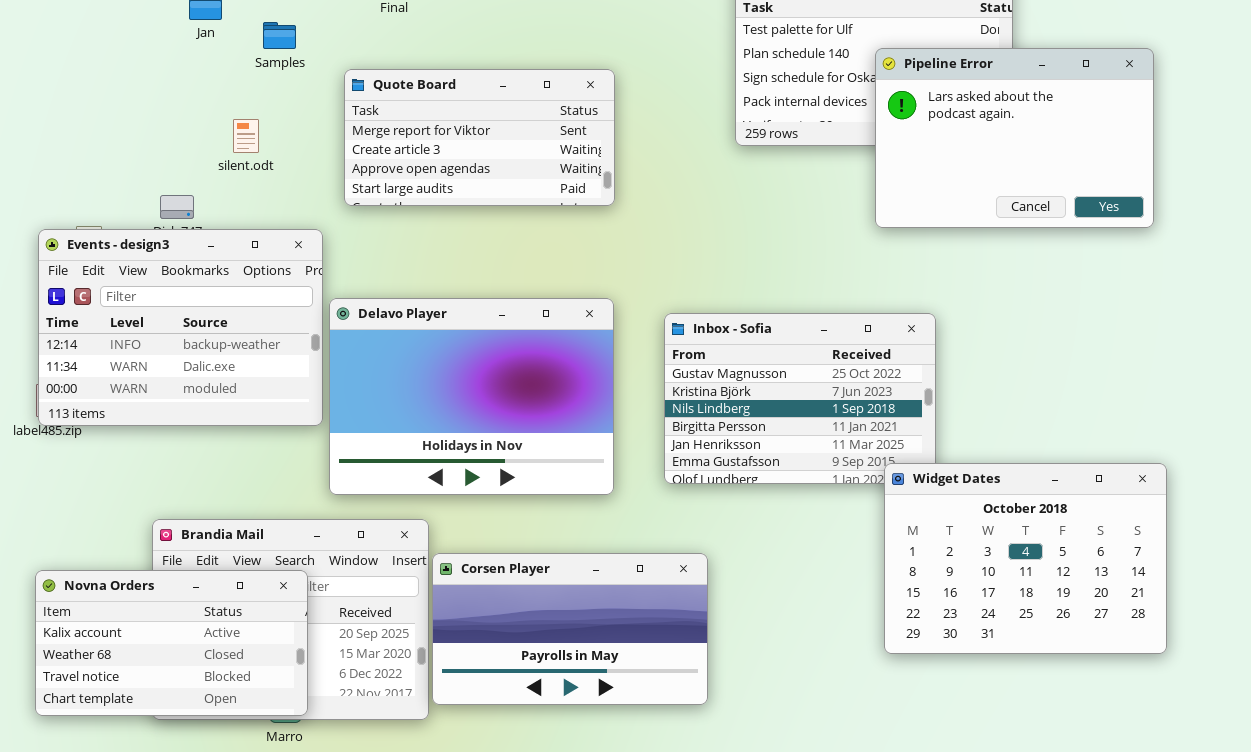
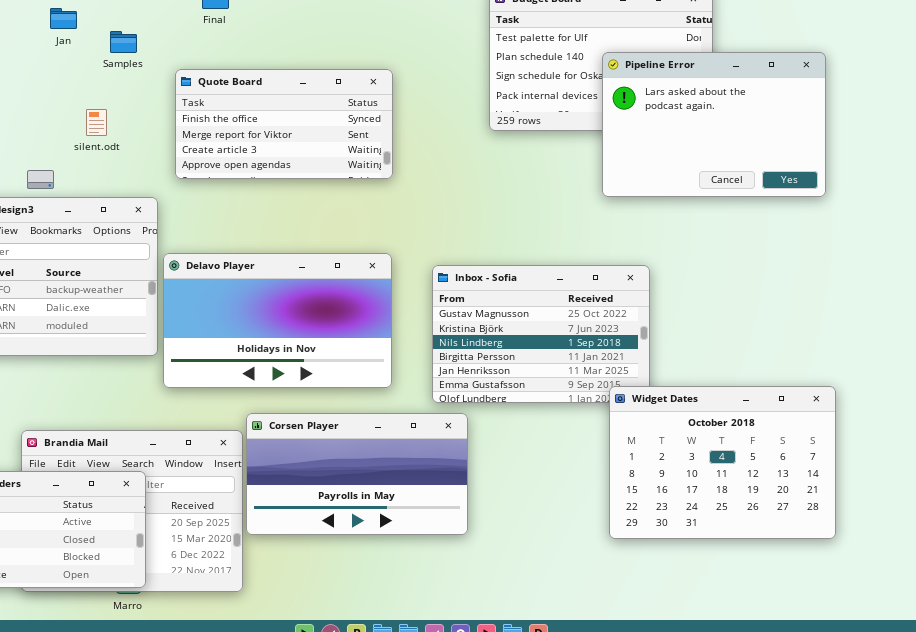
Quote Board: [344,69,615,206] -> [175,69,393,179], scrolled up 1 row
Delavo Player: [329,298,614,495] -> [163,253,392,388], resized
Corsen Player: [432,553,708,705] -> [246,413,468,535], moved

